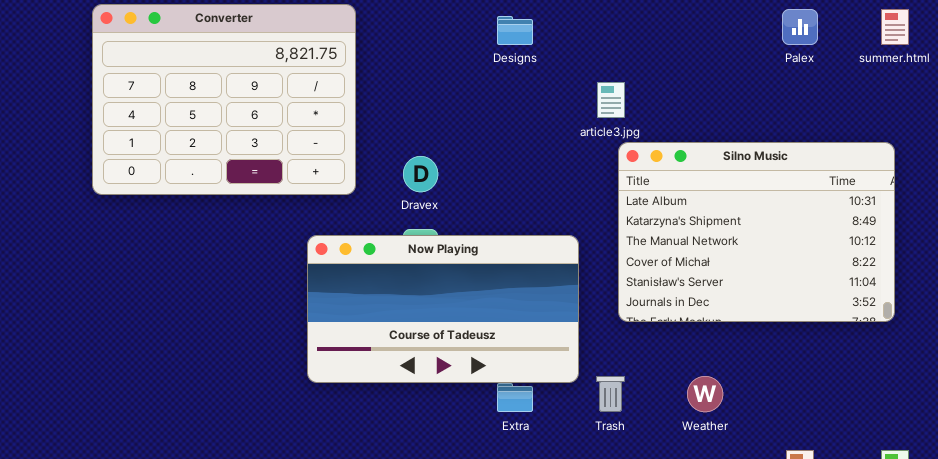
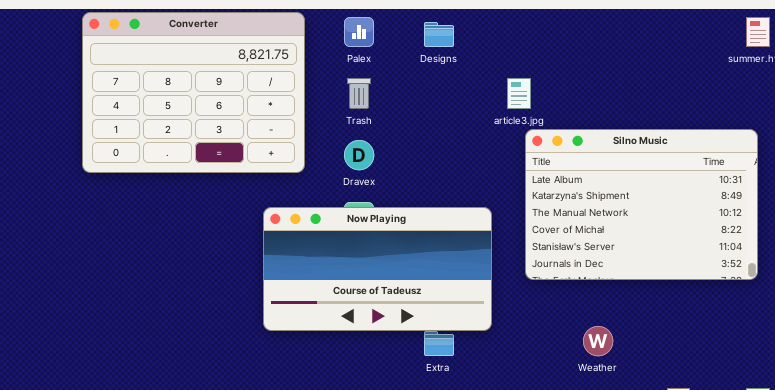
Palex: [782,9,818,45] -> [344,17,374,47], moved
Trash: [596,376,625,412] -> [347,78,371,109], moved

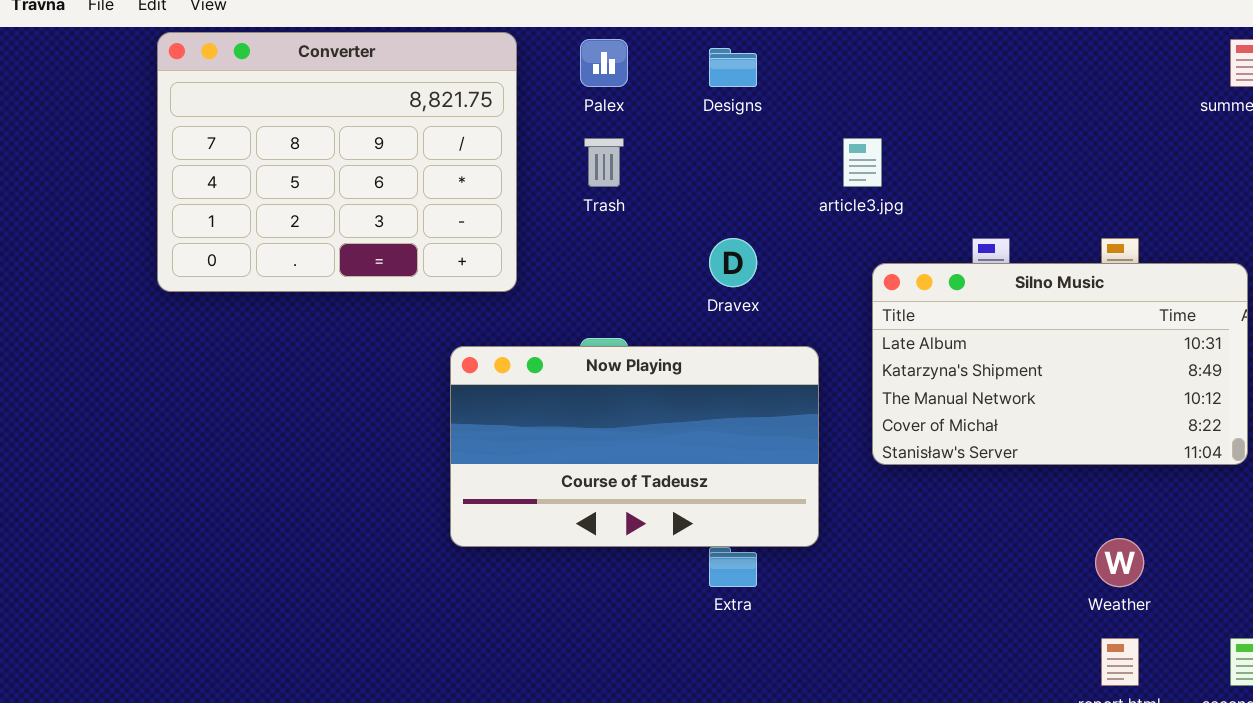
Silno Music: [525,129,758,280] -> [872,263,1248,465], resized
Dravex: [344,140,374,170] -> [709,238,757,287], moved
Weather: [583,326,613,356] -> [1095,538,1144,587], moved

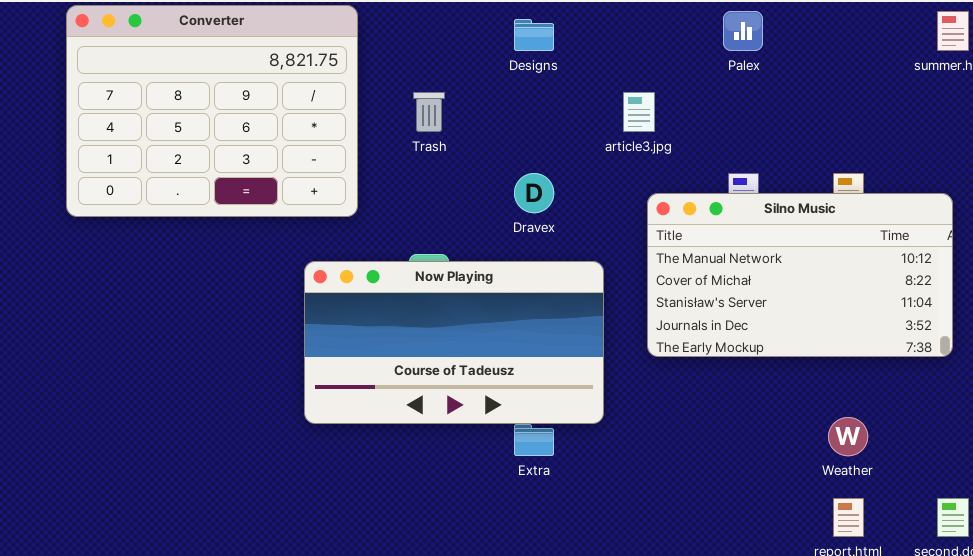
Palex: [580,39,628,87] -> [723,11,763,51], moved
Silno Music: [872,263,1248,465] -> [647,193,953,357], scrolled down 2 rows

